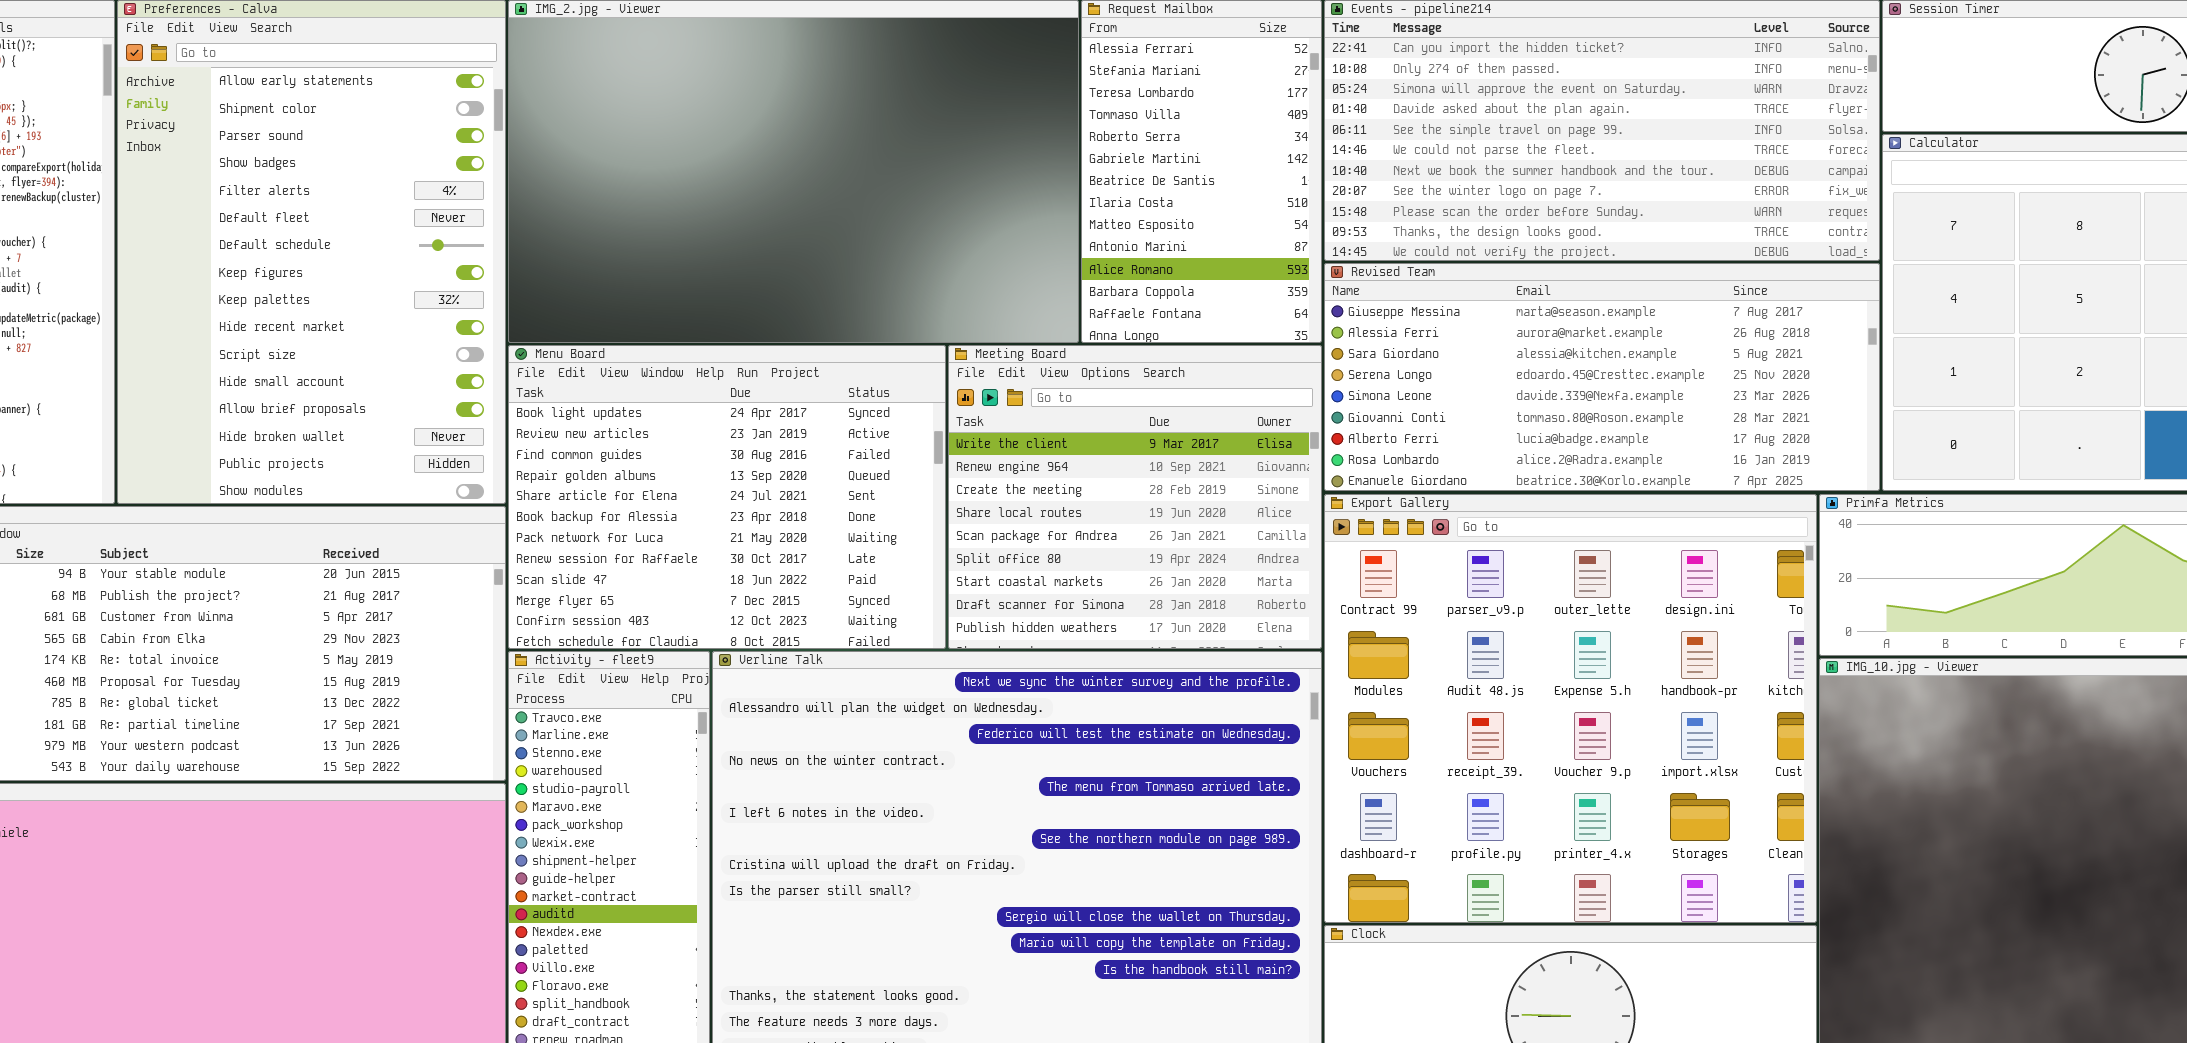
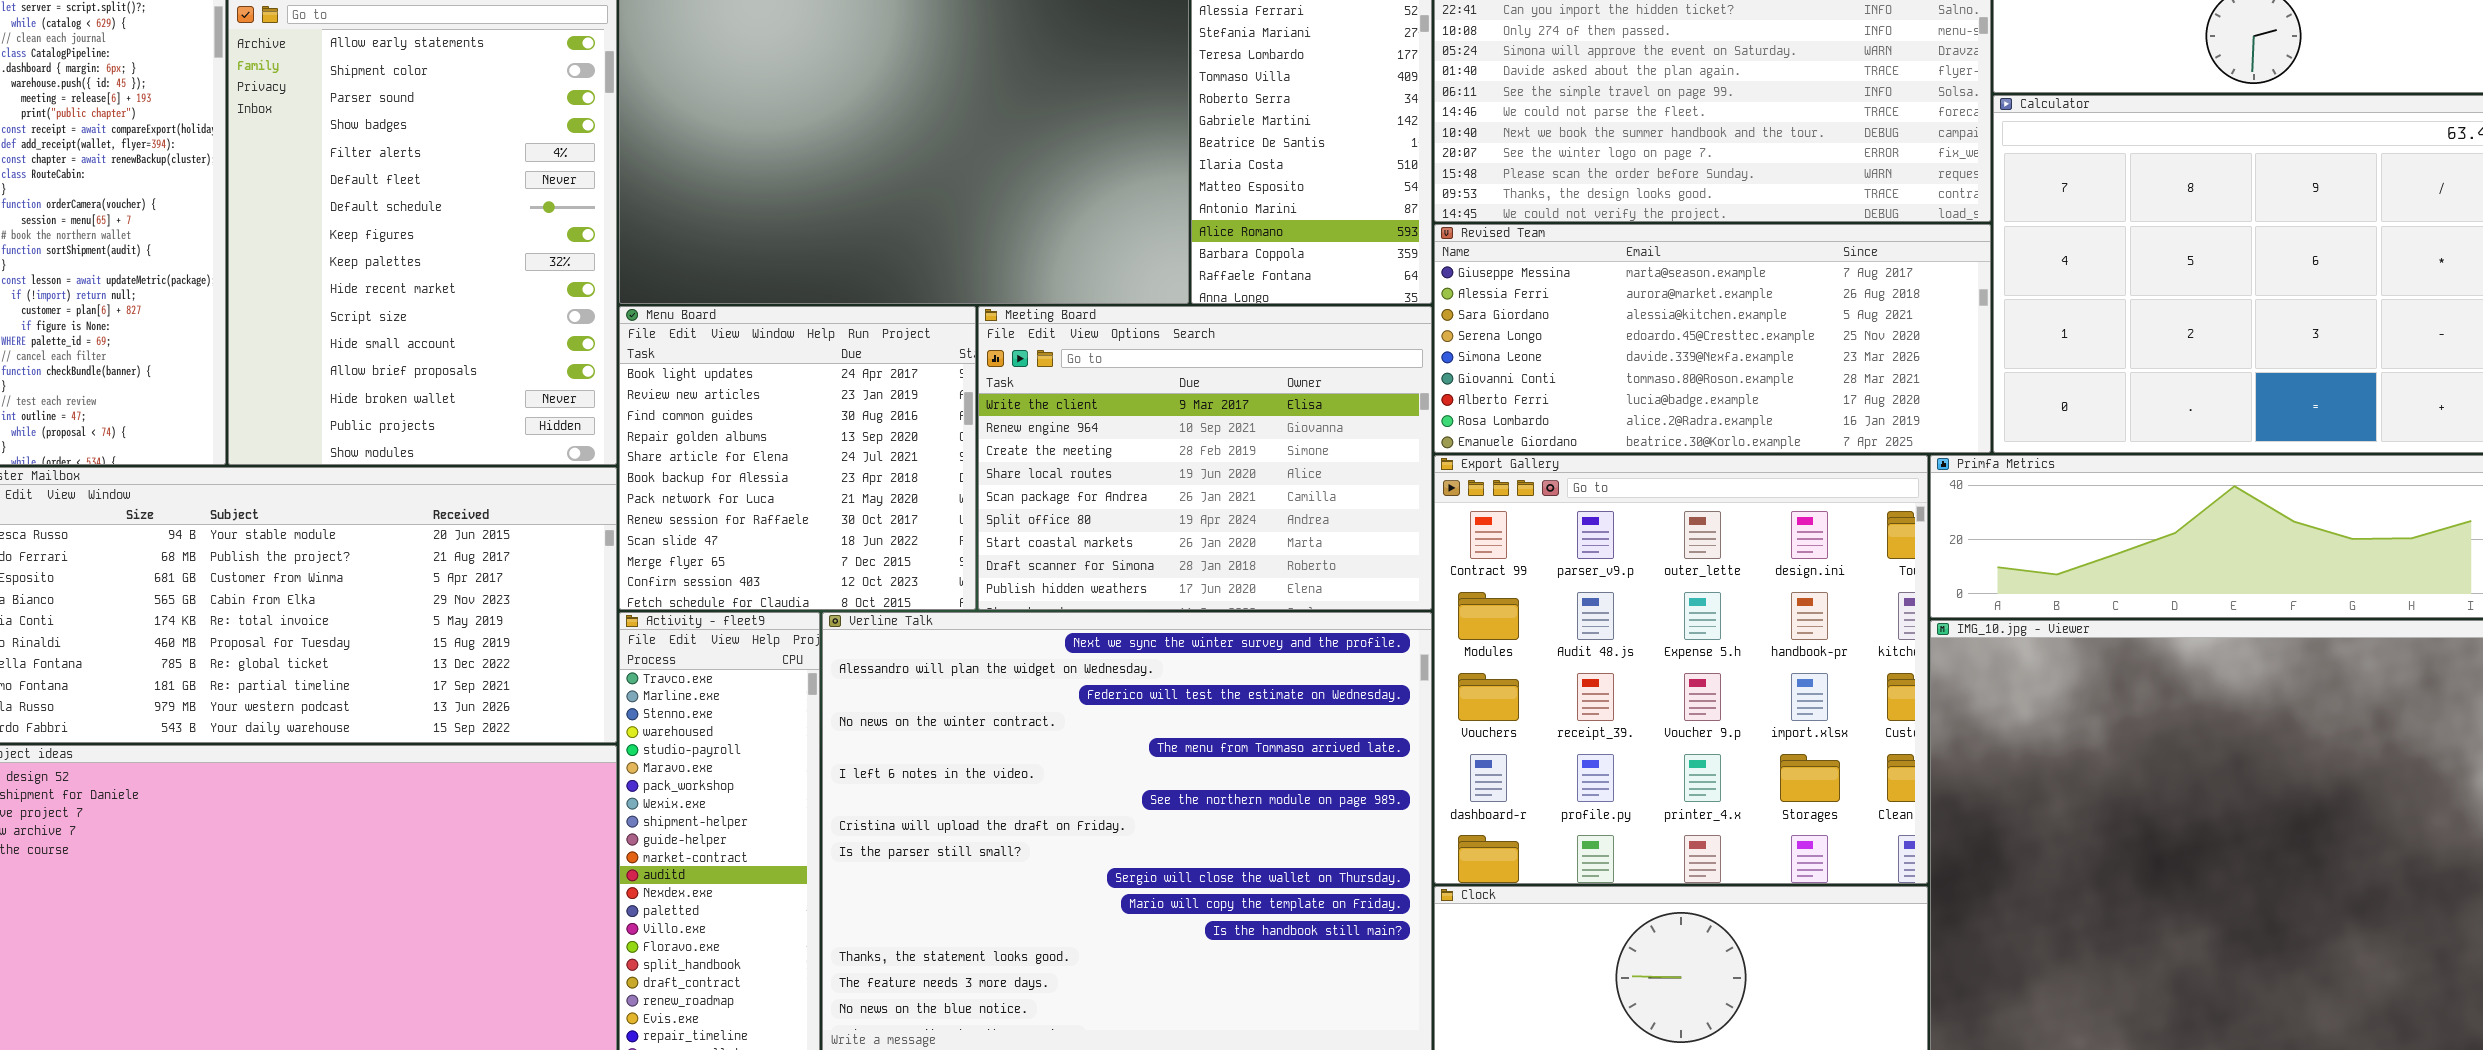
Menu Board: [508,345,946,649] -> [619,306,976,610], resized
Meeting Board: [948,345,1322,649] -> [978,306,1432,610], resized

